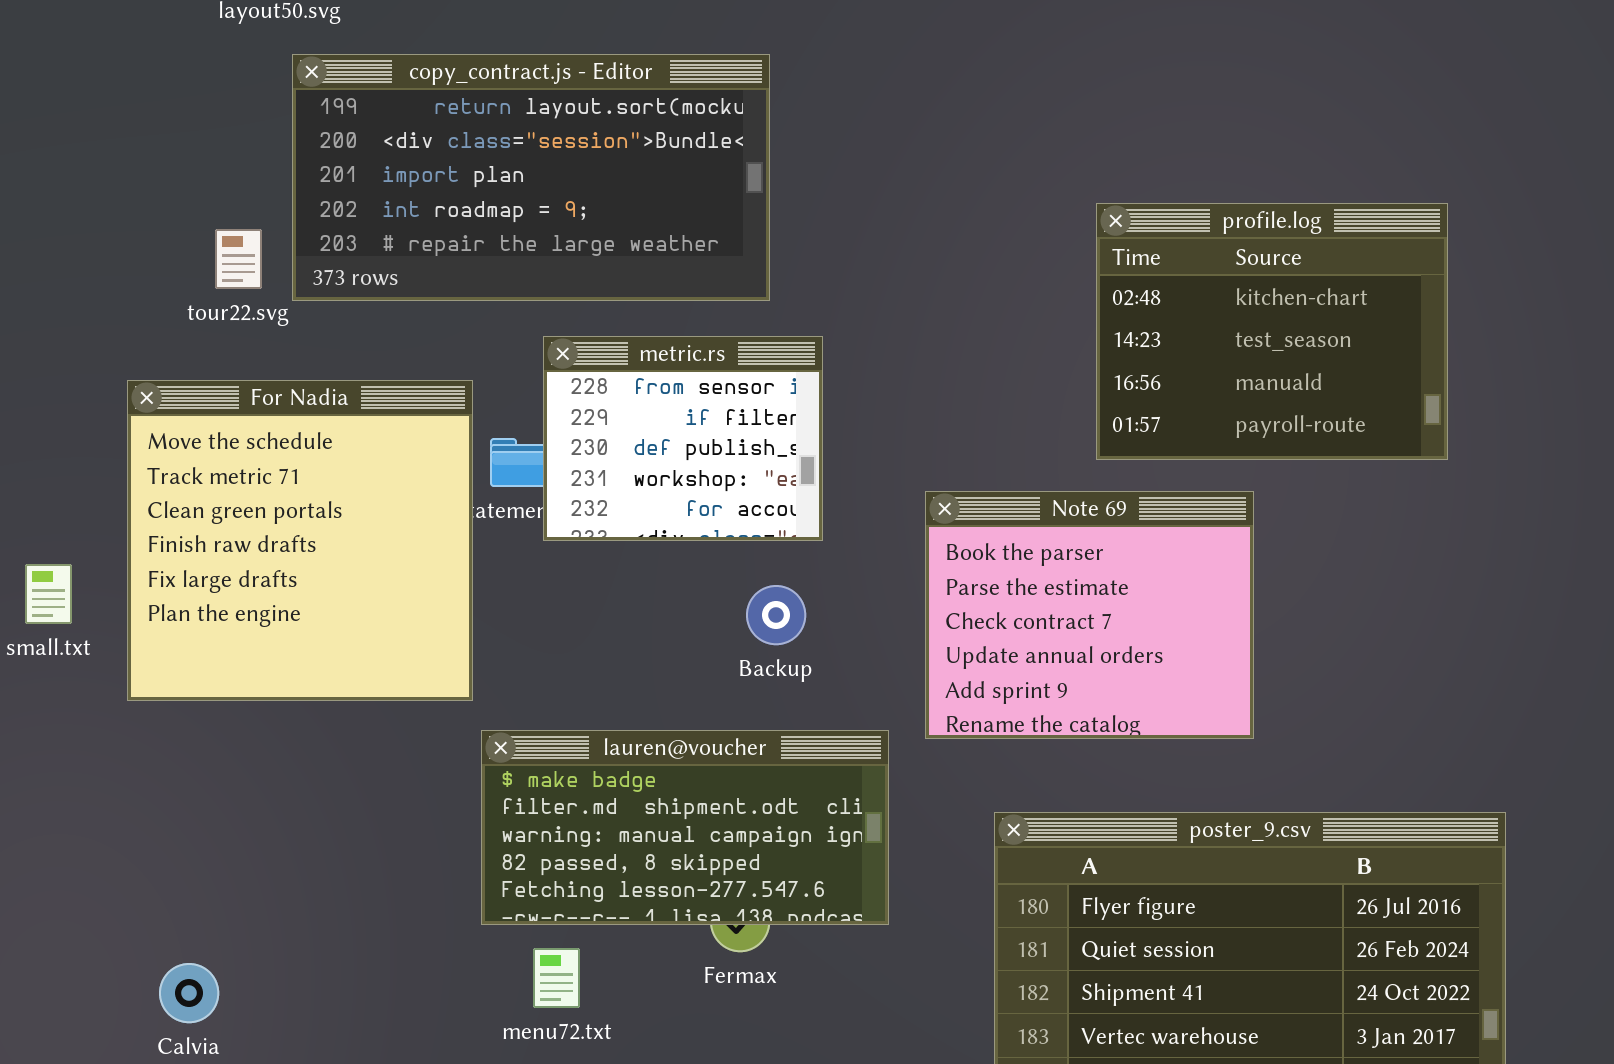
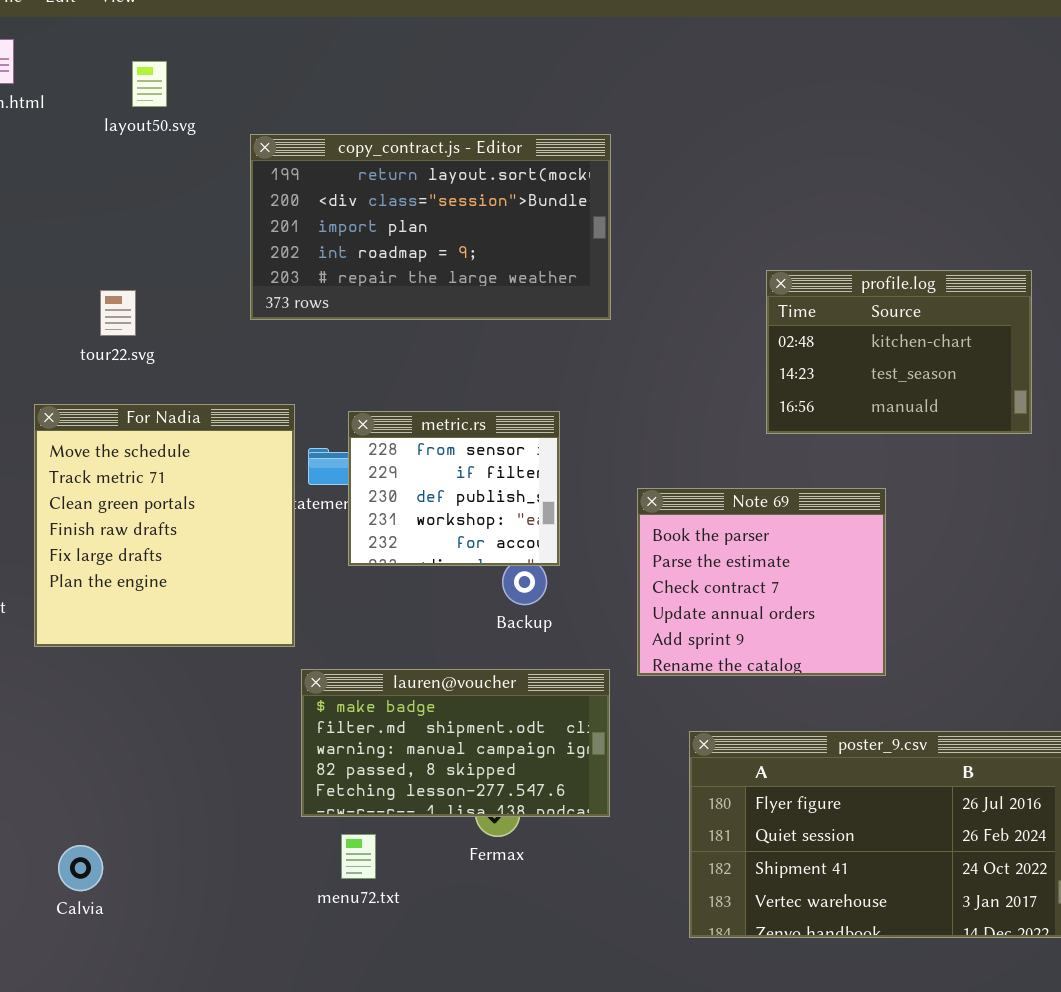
copy_contract.js - Editor: [292,54,770,301] -> [250,134,611,320], moved
profile.log: [1096,203,1448,460] -> [766,270,1032,434], resized
metric.rs: [543,336,823,541] -> [348,411,560,566], moved

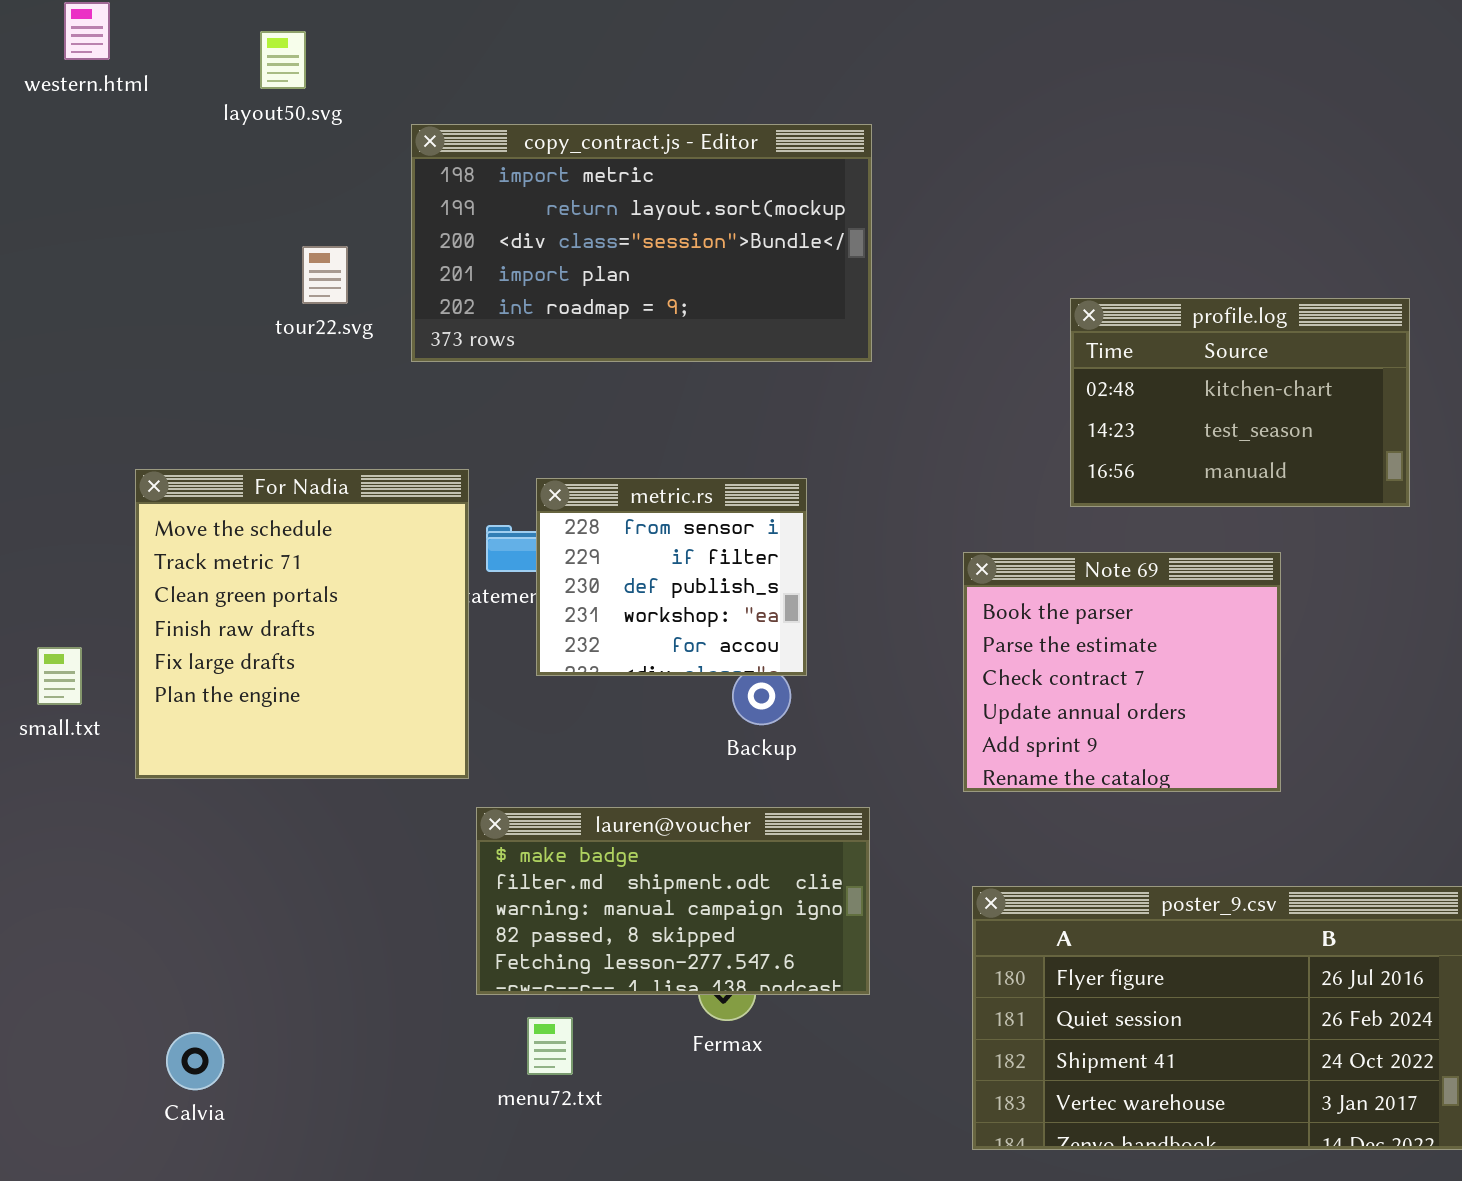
copy_contract.js - Editor: [250,134,611,320] -> [411,124,872,362], scrolled up 1 row
tour22.svg: [100,290,136,336] -> [302,246,348,304], moved
Note 69: [637,488,886,676] -> [963,552,1281,792], moved

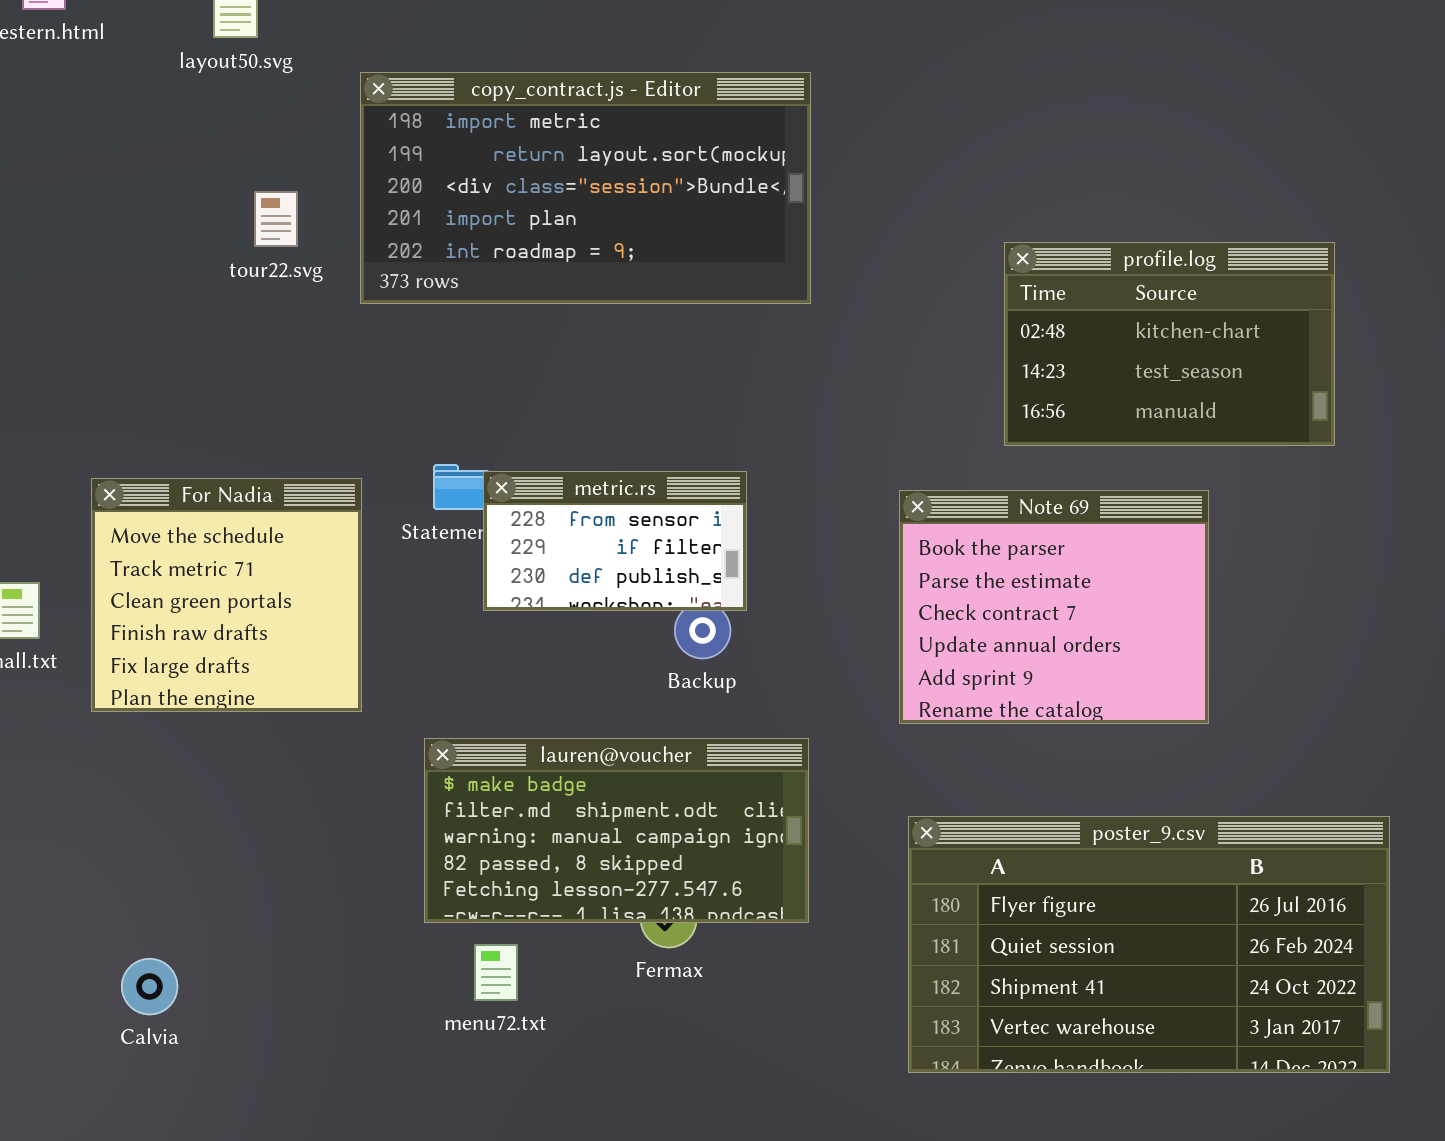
For Nadia: [135,469,469,779] -> [91,478,362,712], resized
metric.rs: [536,478,807,676] -> [483,471,747,611], resized

